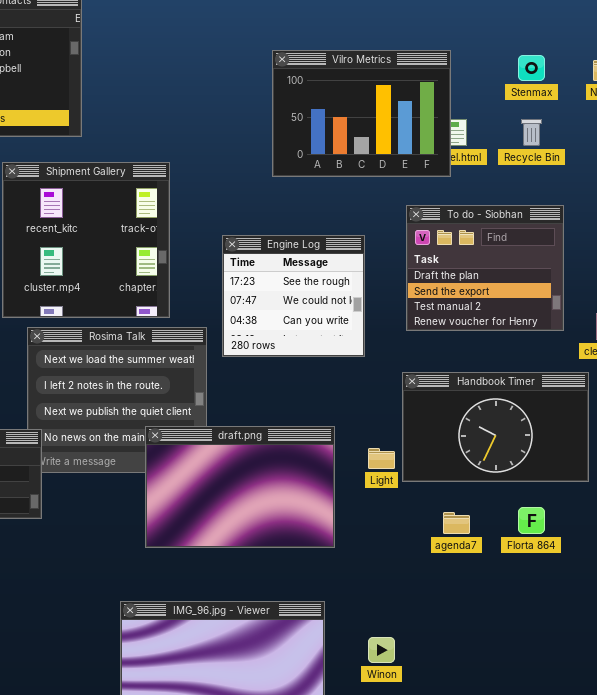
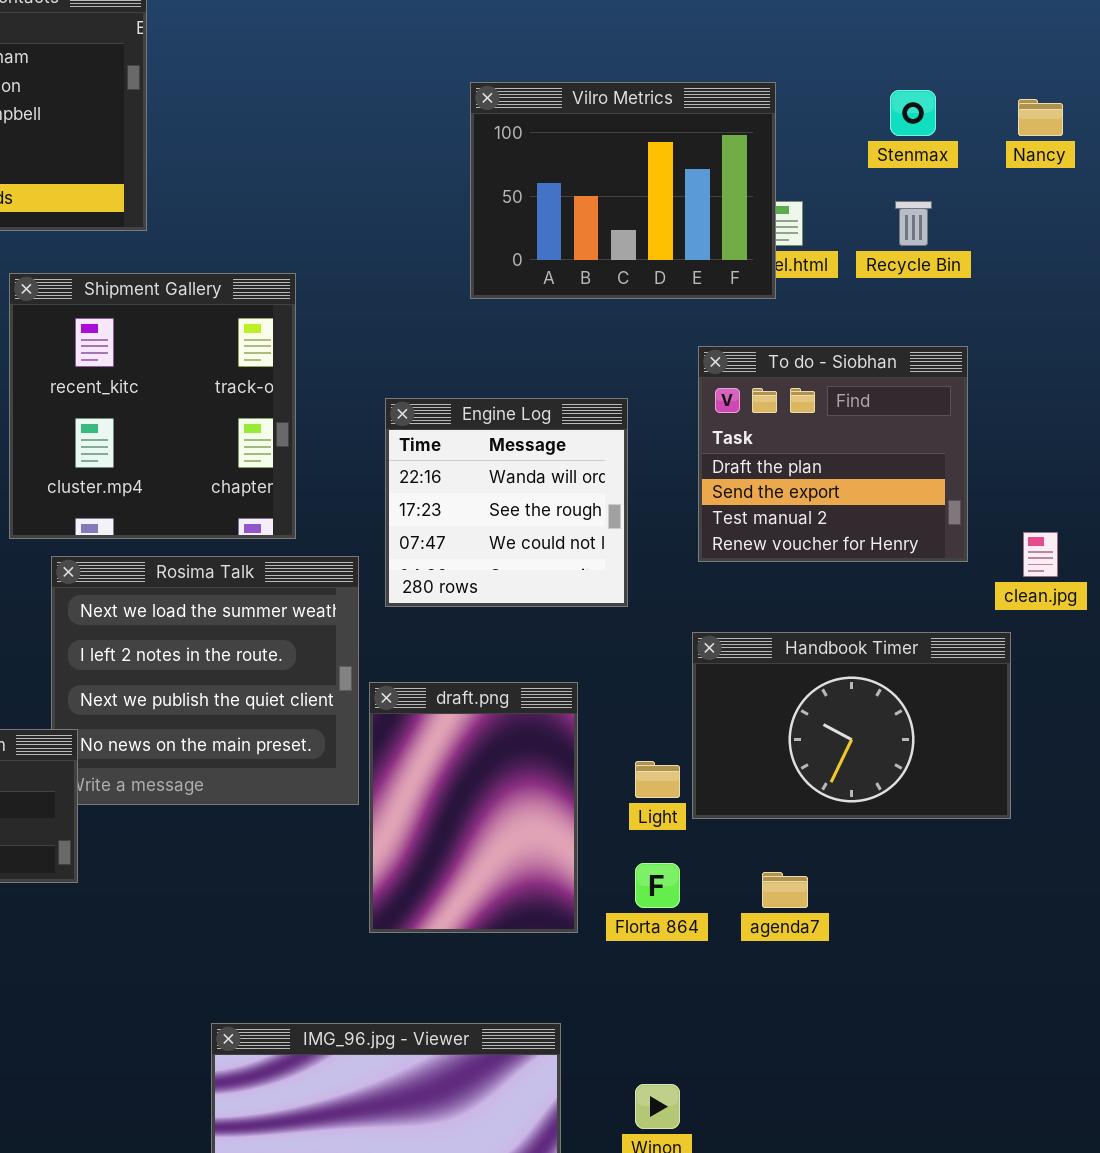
Engine Log: [222,235,365,357] -> [385,398,628,607], scrolled up 1 row
draft.png: [145,426,335,548] -> [369,682,578,933], resized
Florta 864: [518,507,545,534] -> [635,863,680,908], moved

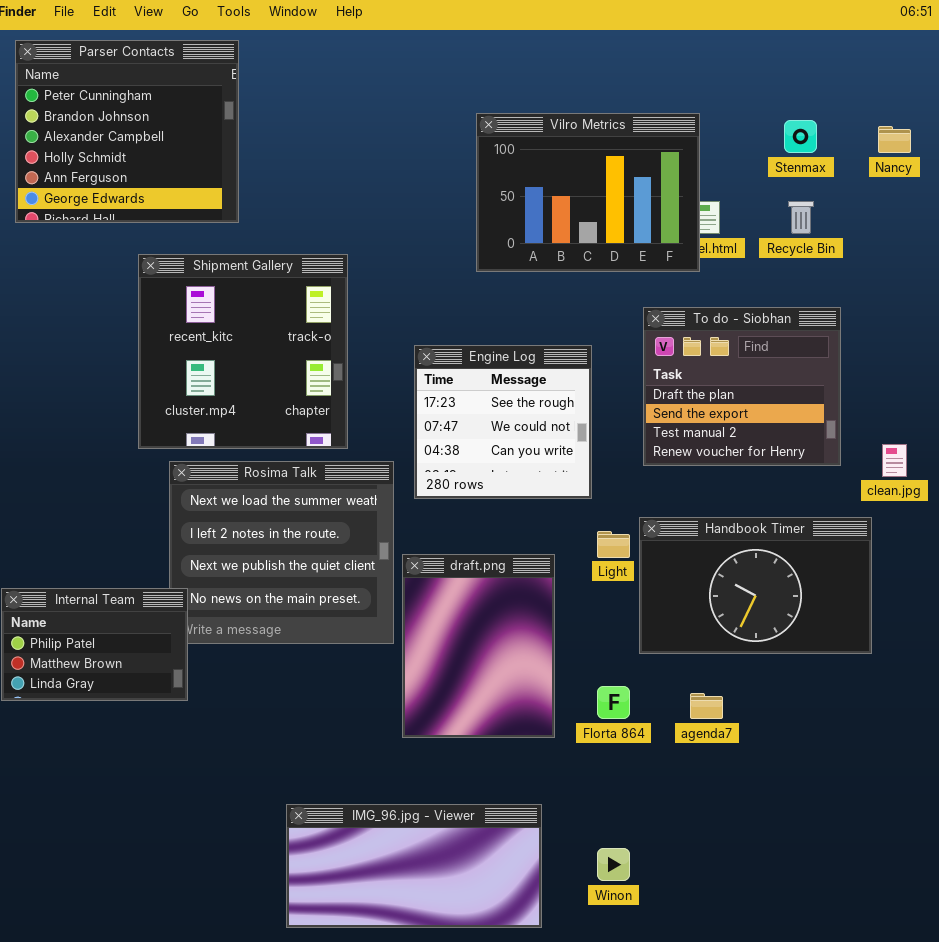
Engine Log: [385,398,628,607] -> [414,345,592,499], scrolled down 1 row
Light: [635,761,680,798] -> [597,531,630,558], moved

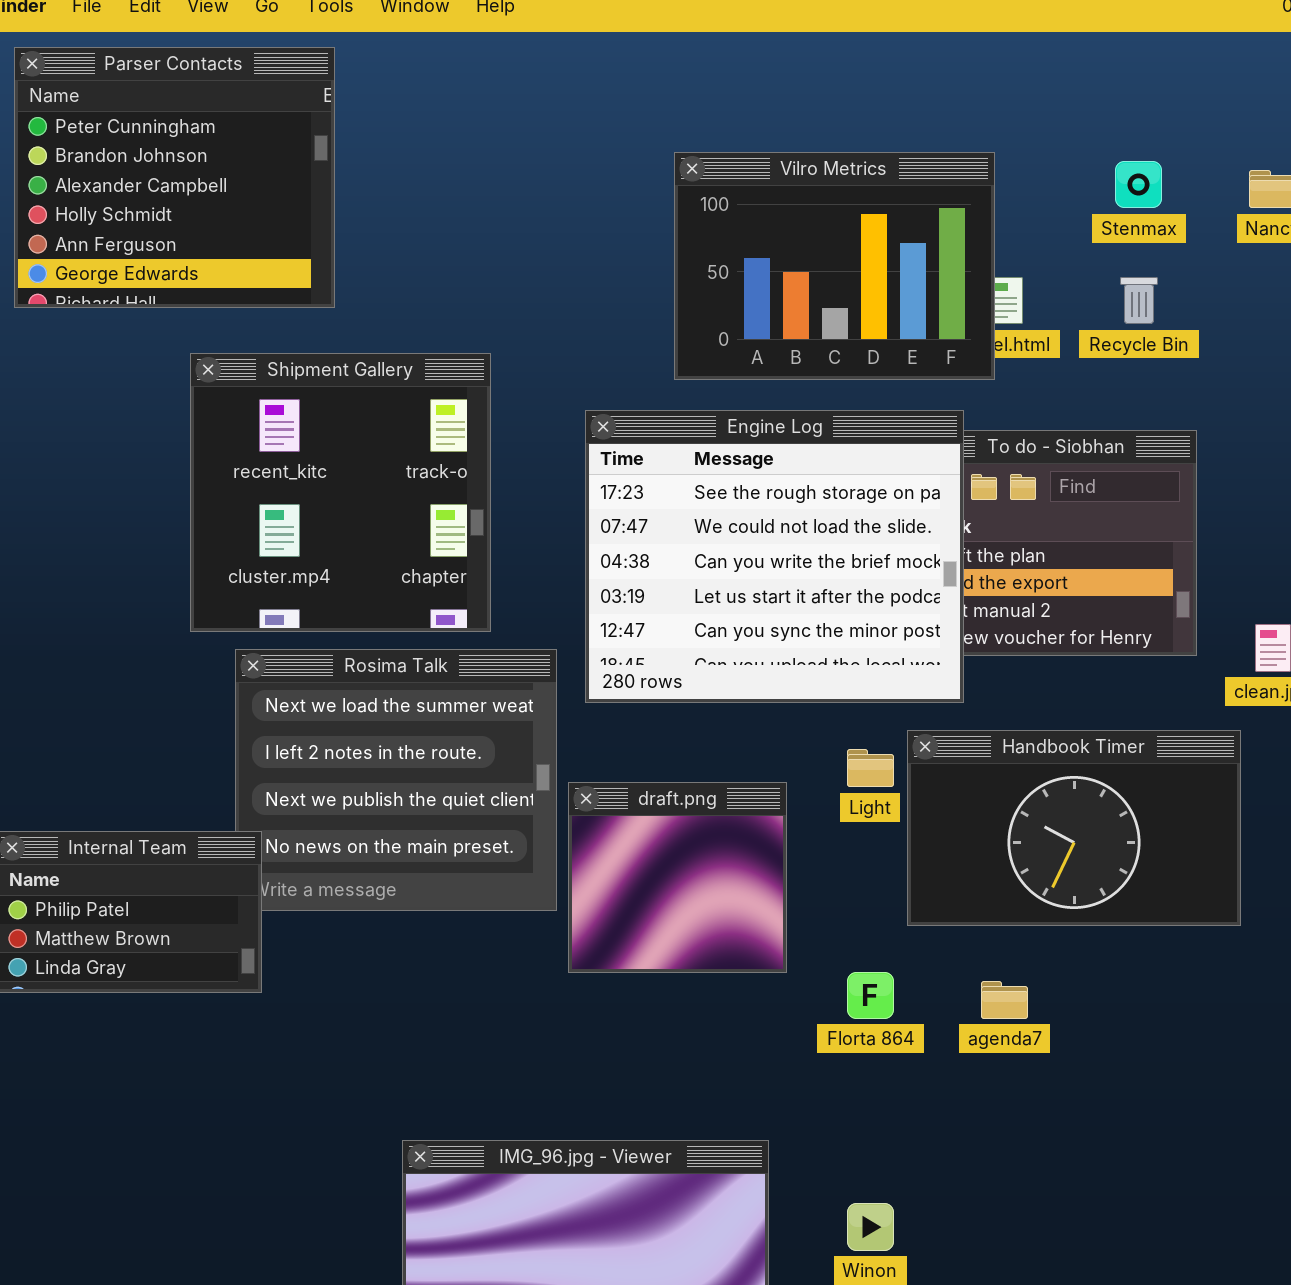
Engine Log: [414,345,592,499] -> [585,410,964,703], resized
draft.png: [402,554,555,738] -> [568,782,787,973], resized

